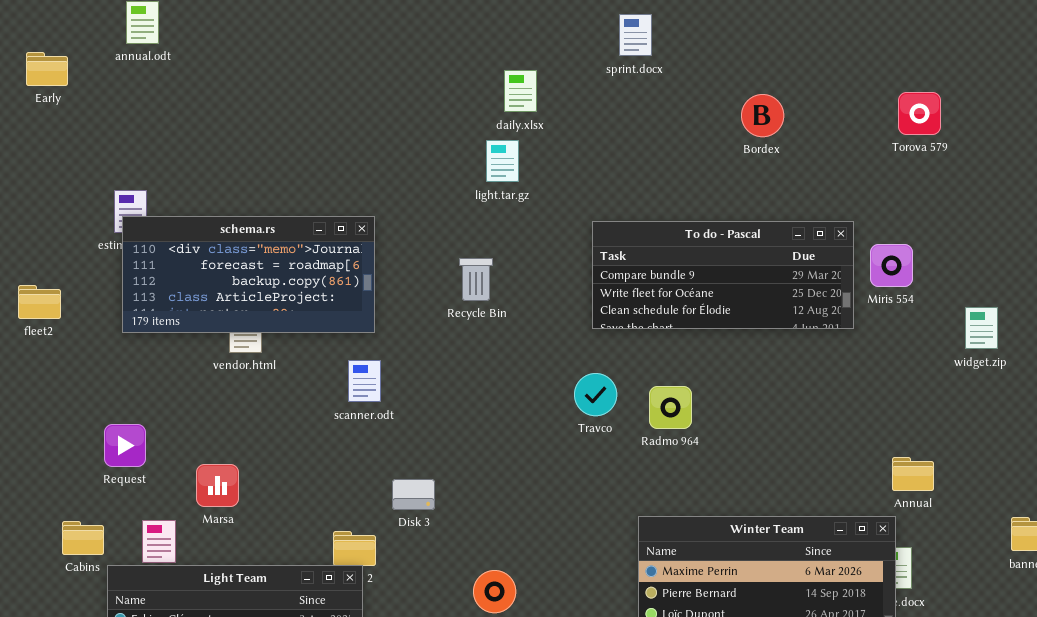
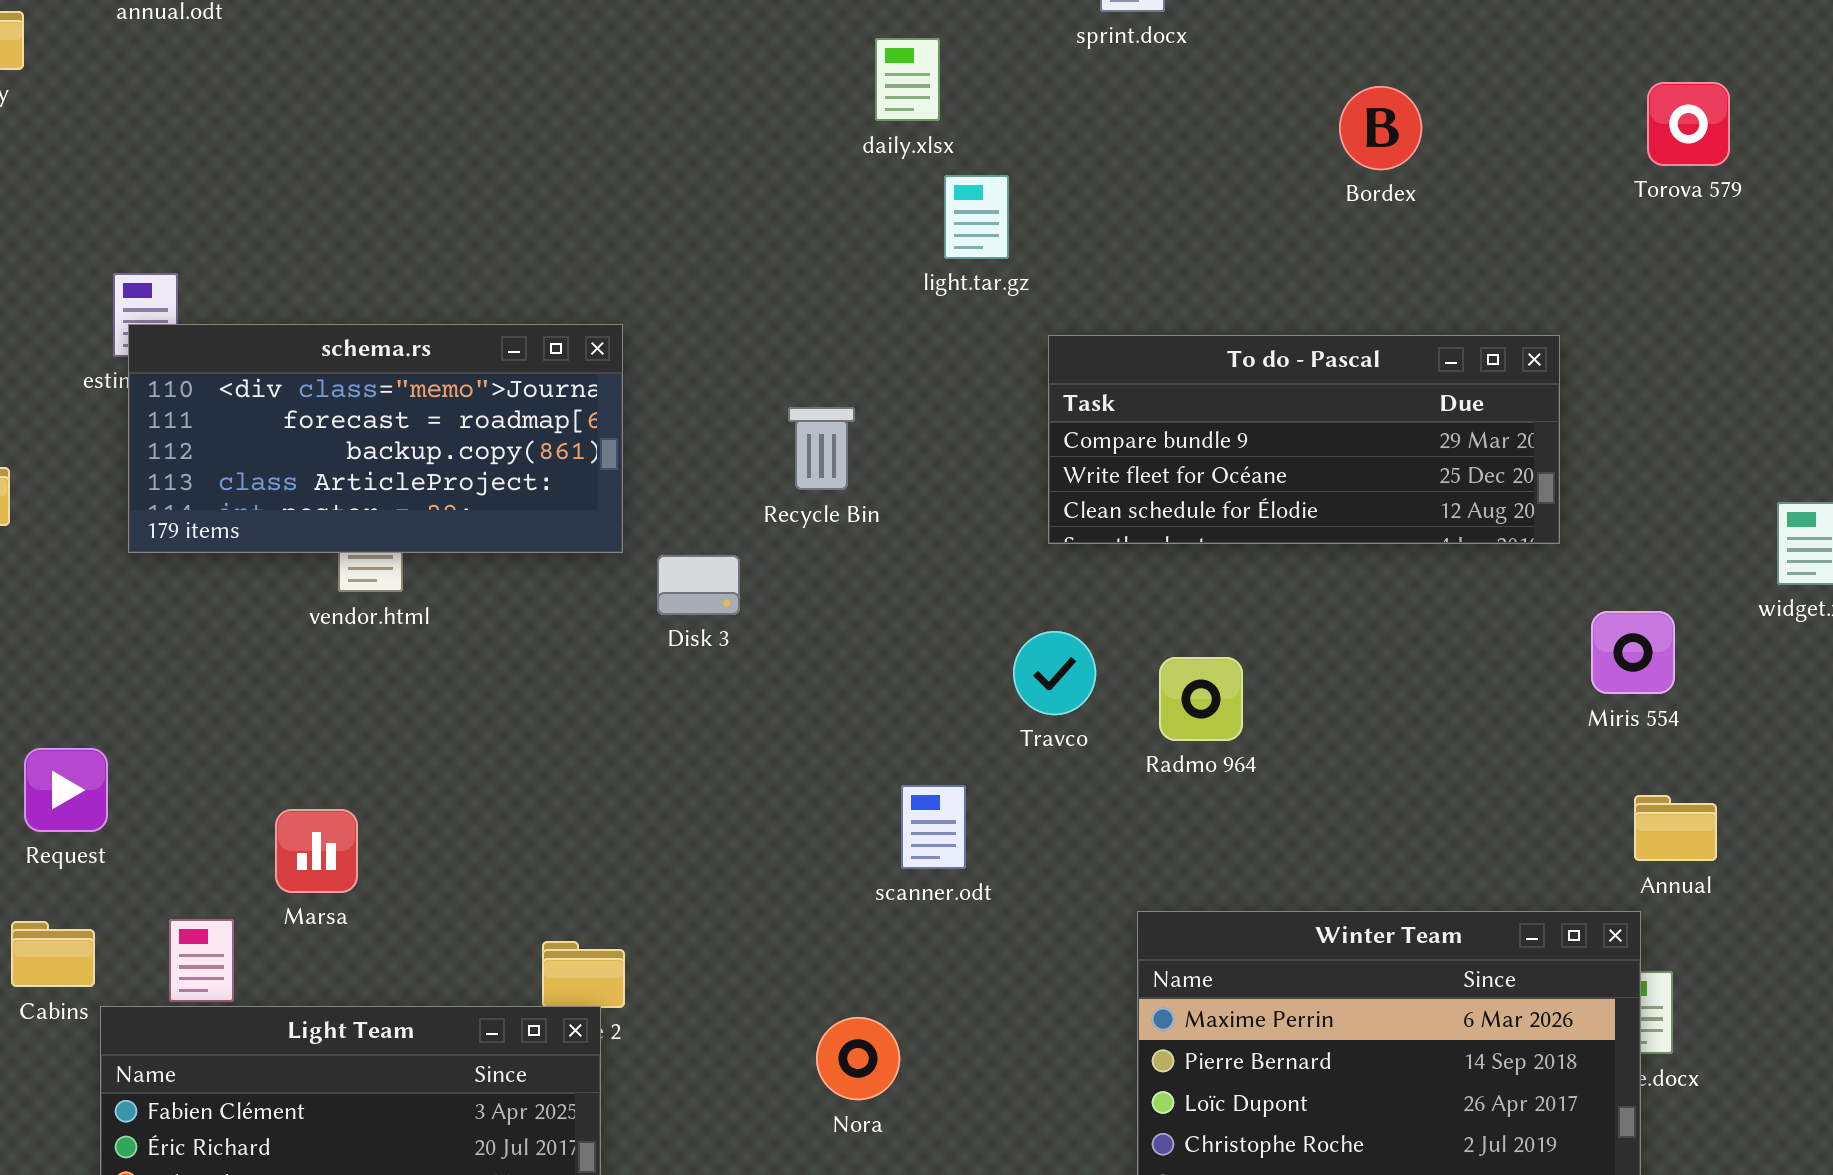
light.tar.gz: [486,140,519,182] -> [944,175,1009,259], moved
Miris 554: [870,244,913,287] -> [1591,611,1675,694], moved
scanner.odt: [348,360,381,402] -> [901,785,966,869], moved
Request: [104,424,146,467] -> [24,748,108,832], moved
Disk 3: [392,479,435,510] -> [657,555,740,615], moved

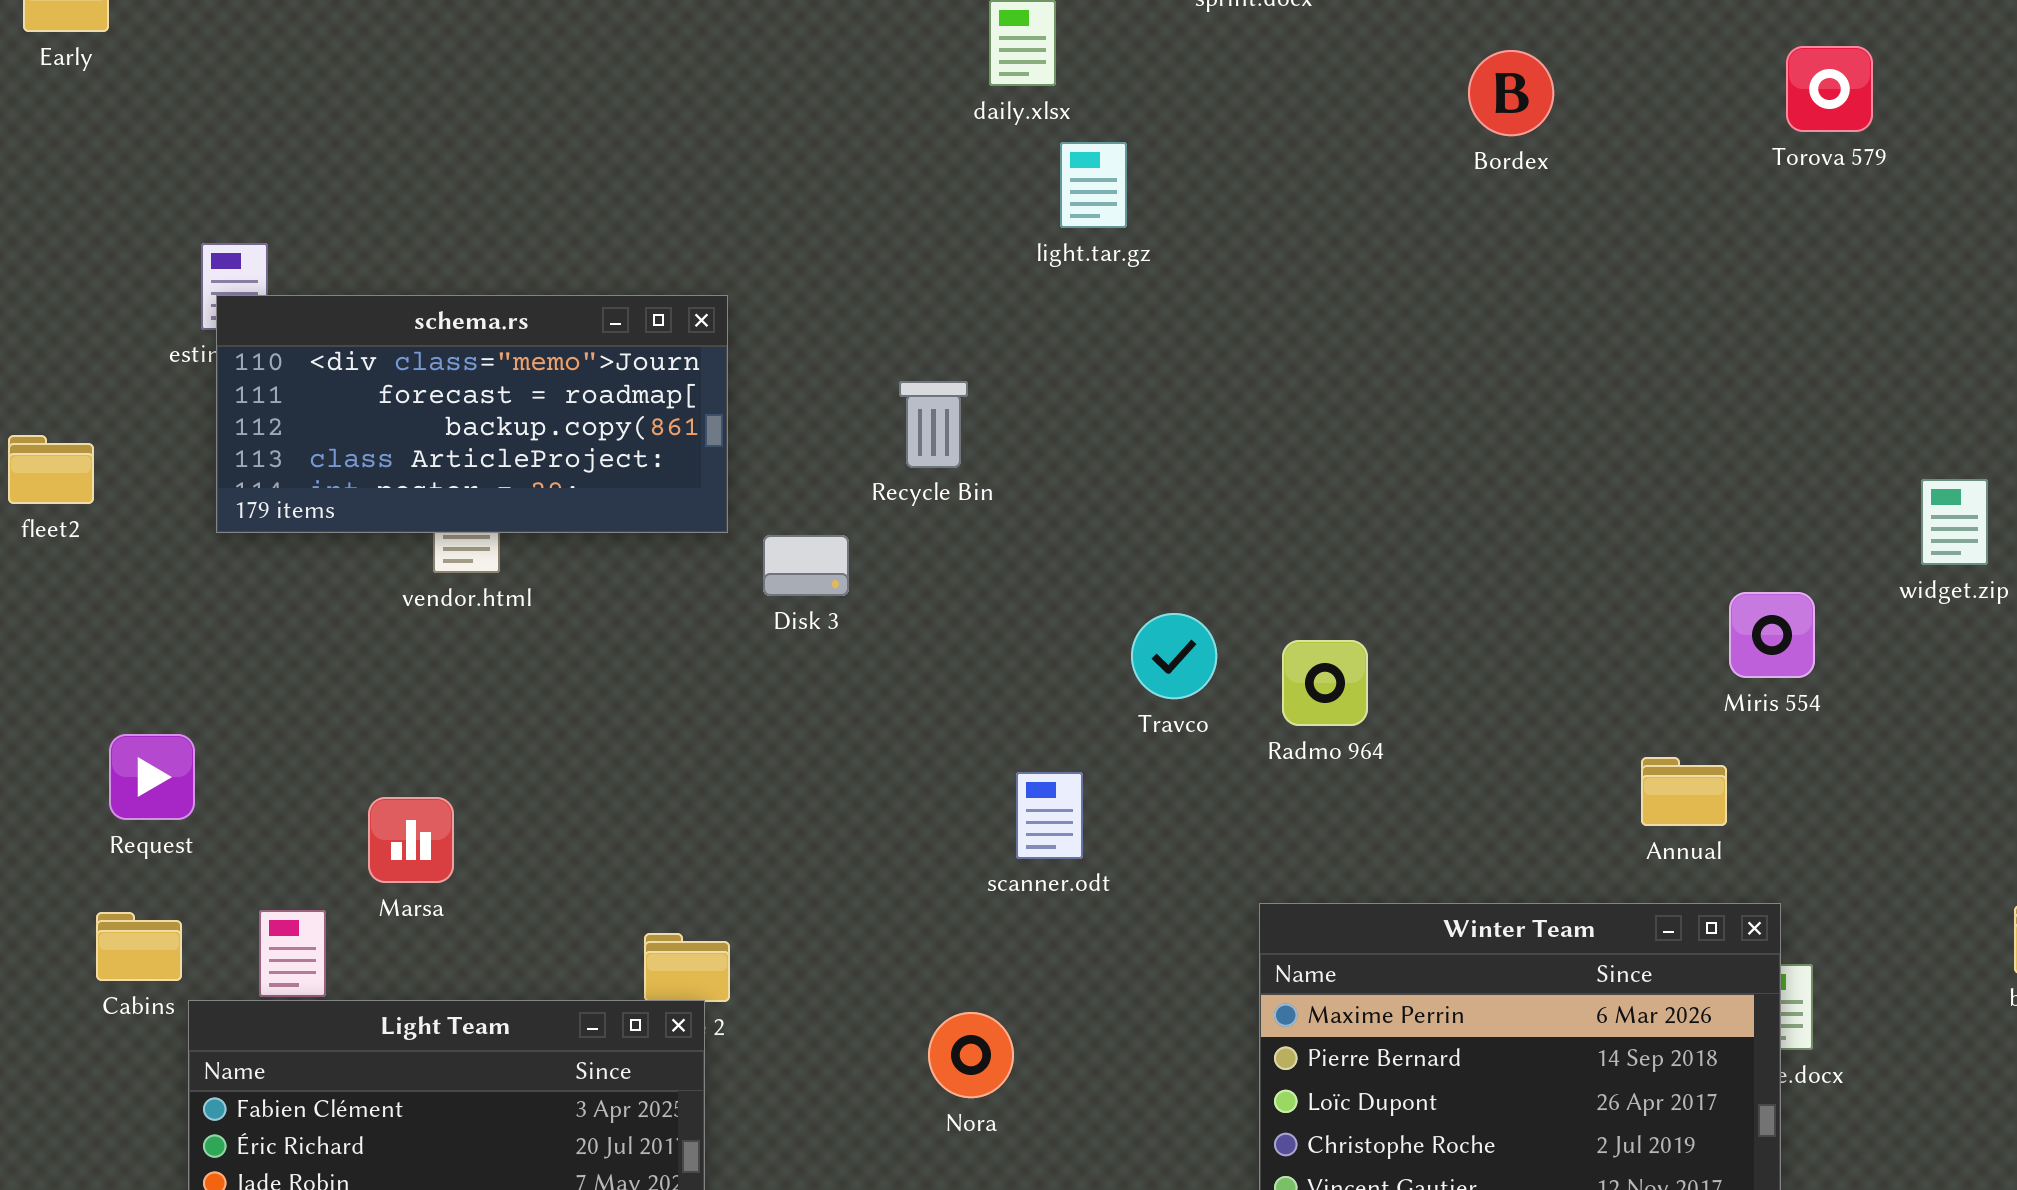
To do - Pascal: [1048,335,1560,544] -> none, closed
Annual: [1634,795,1717,861] -> [1641,757,1727,826], moved

